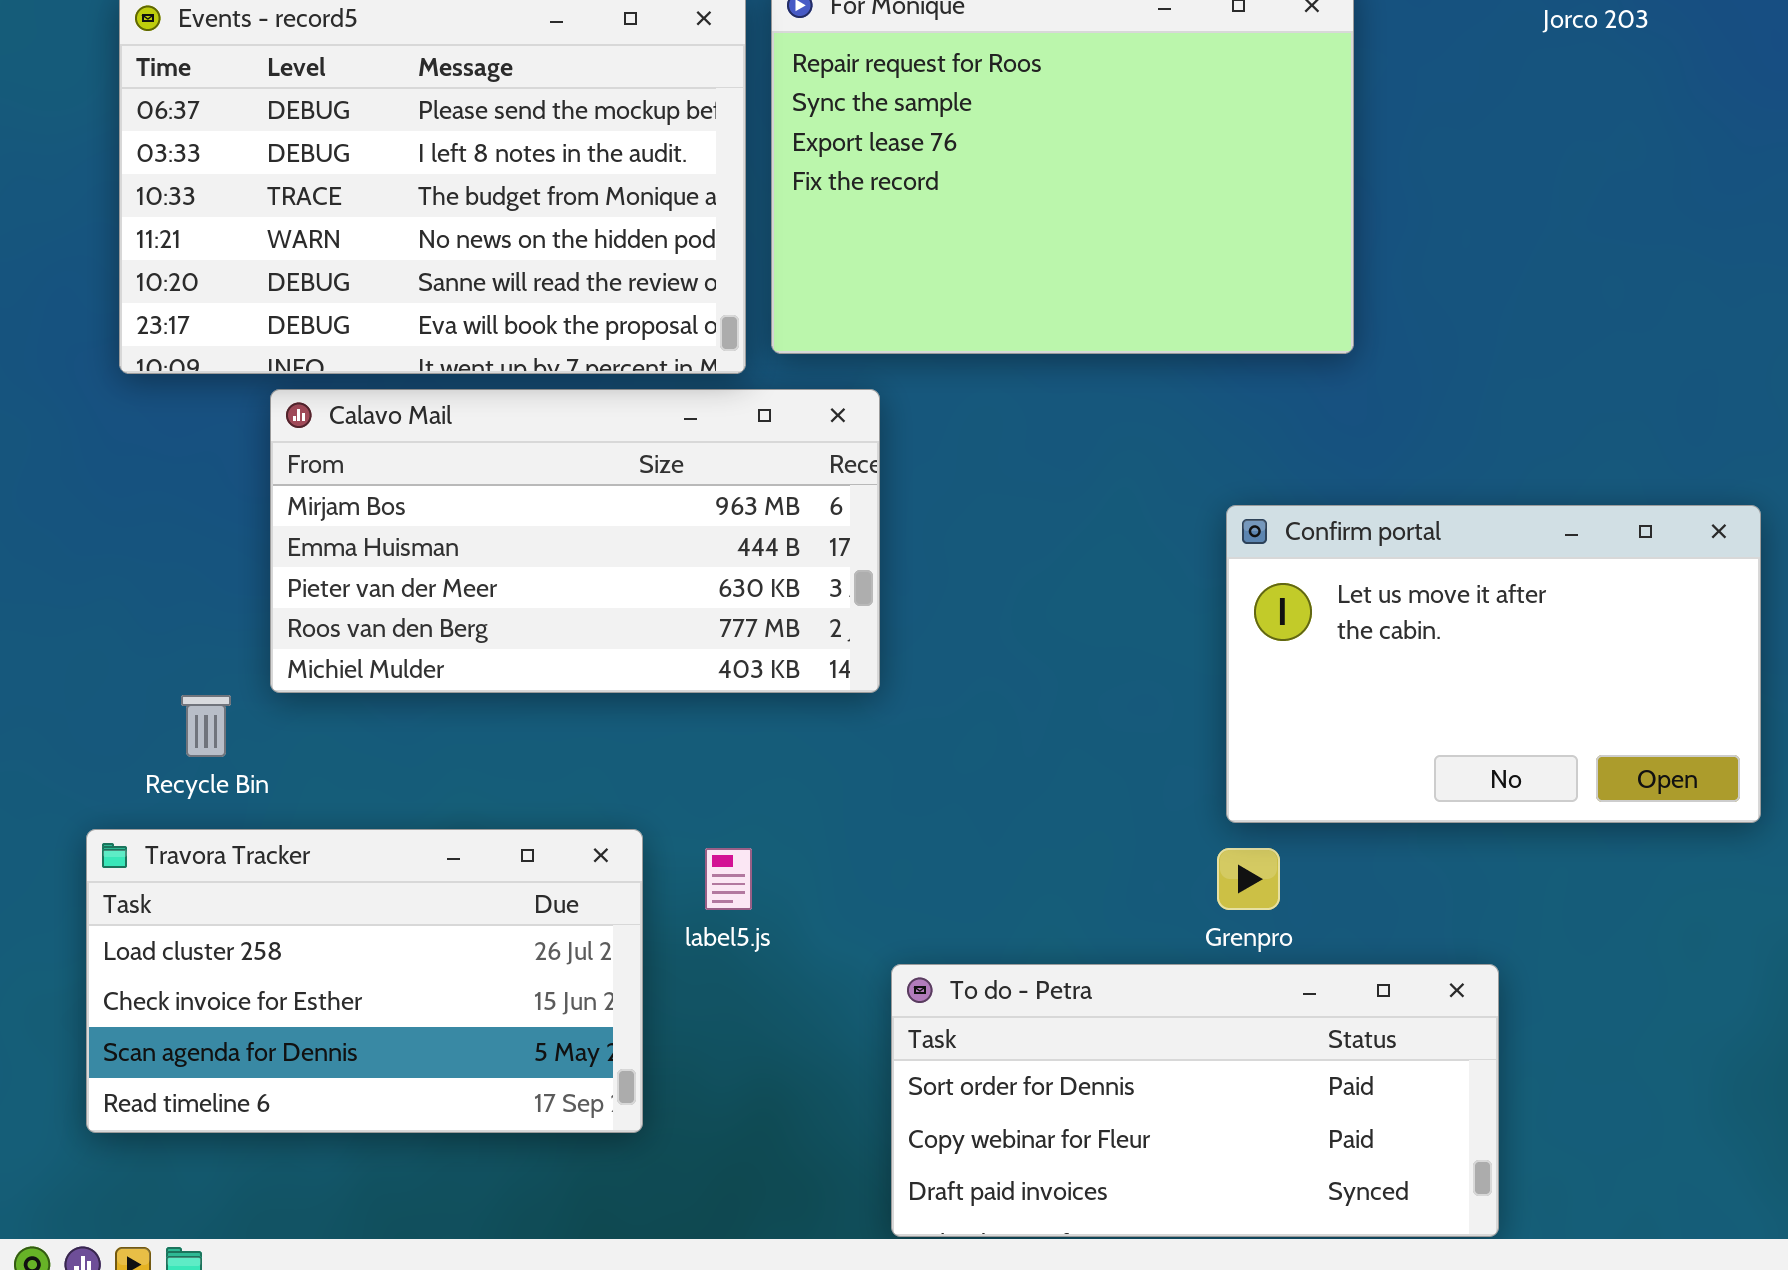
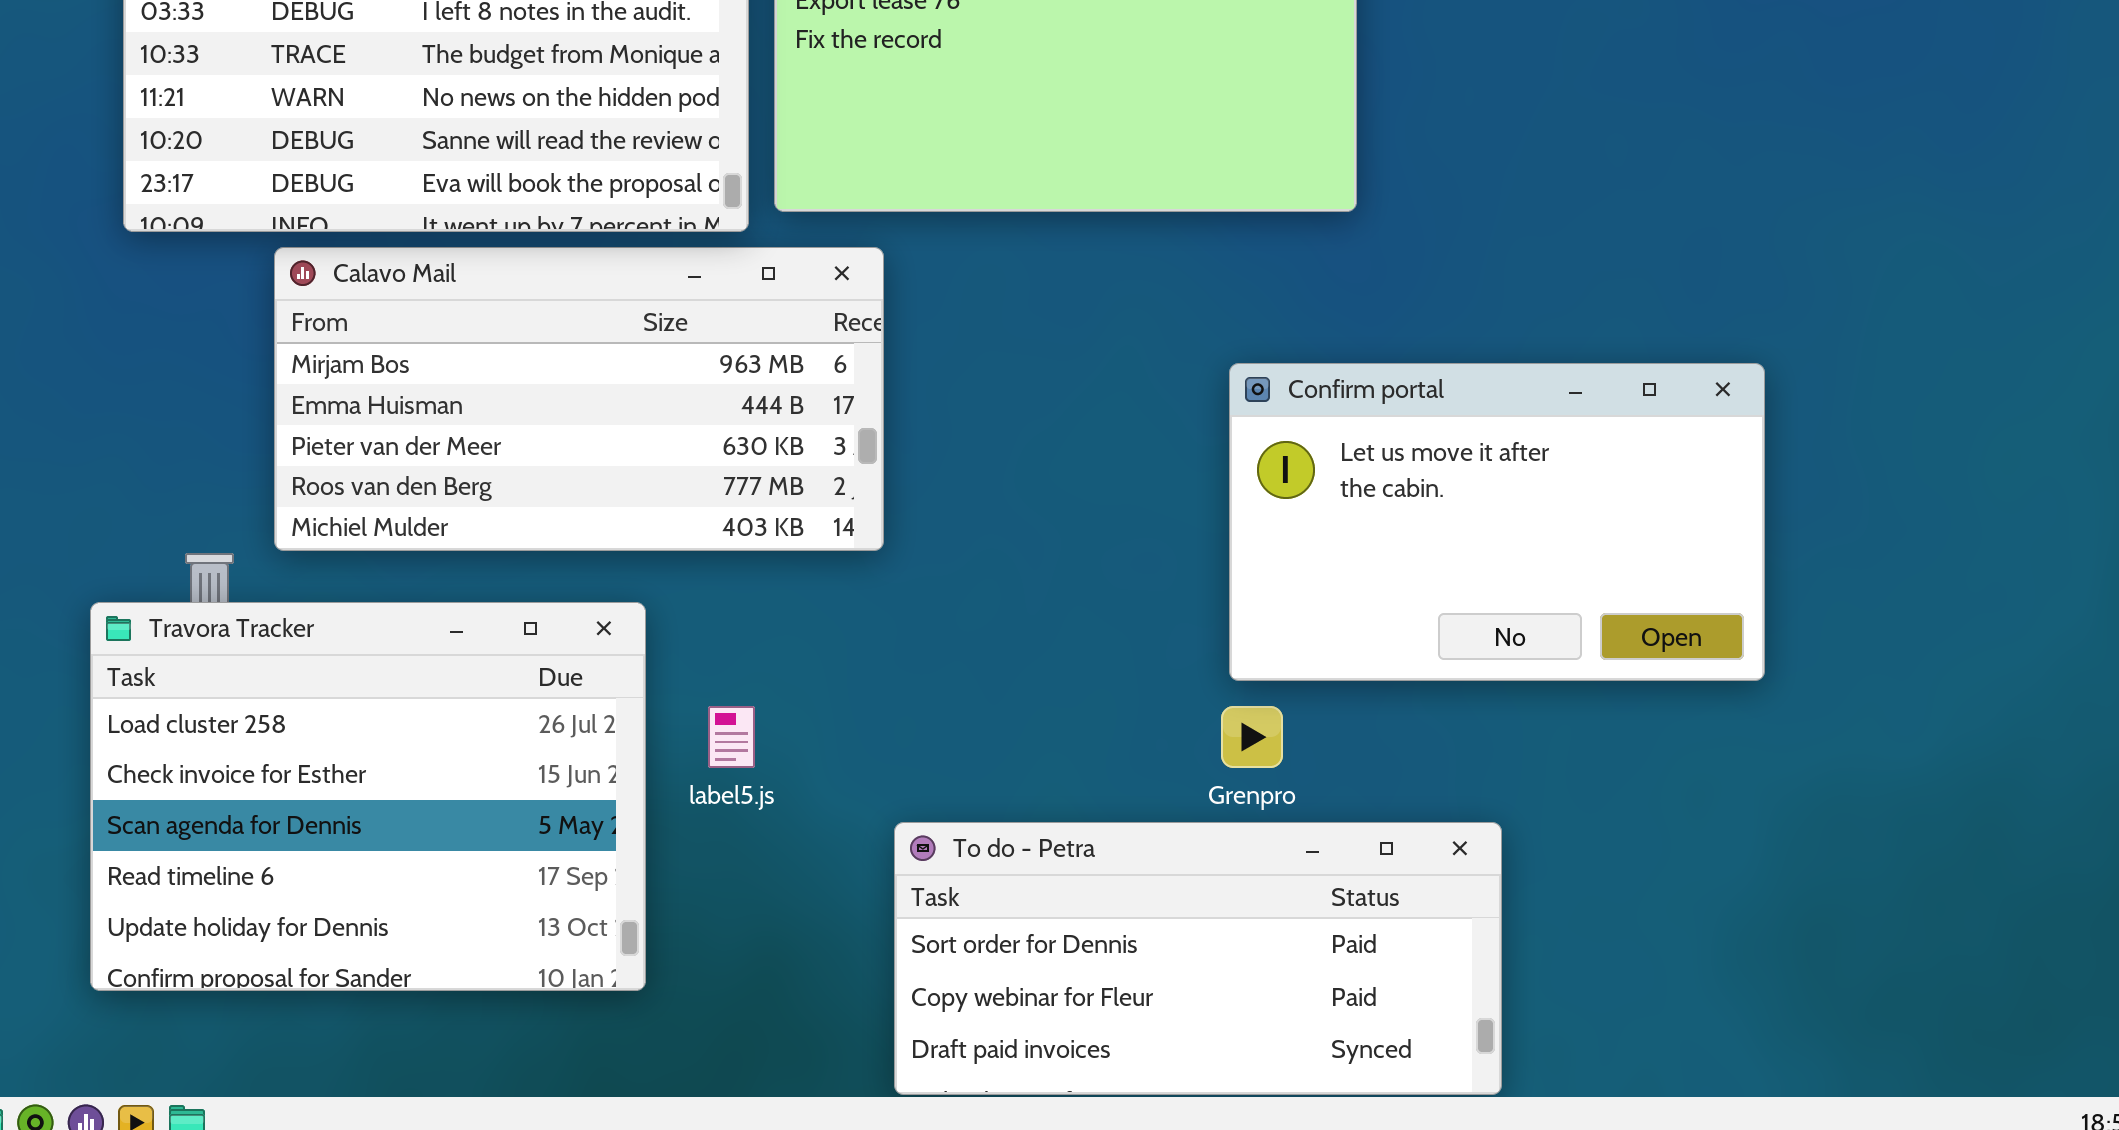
Travora Tracker: [86,829,643,1133] -> [90,602,646,991], resized

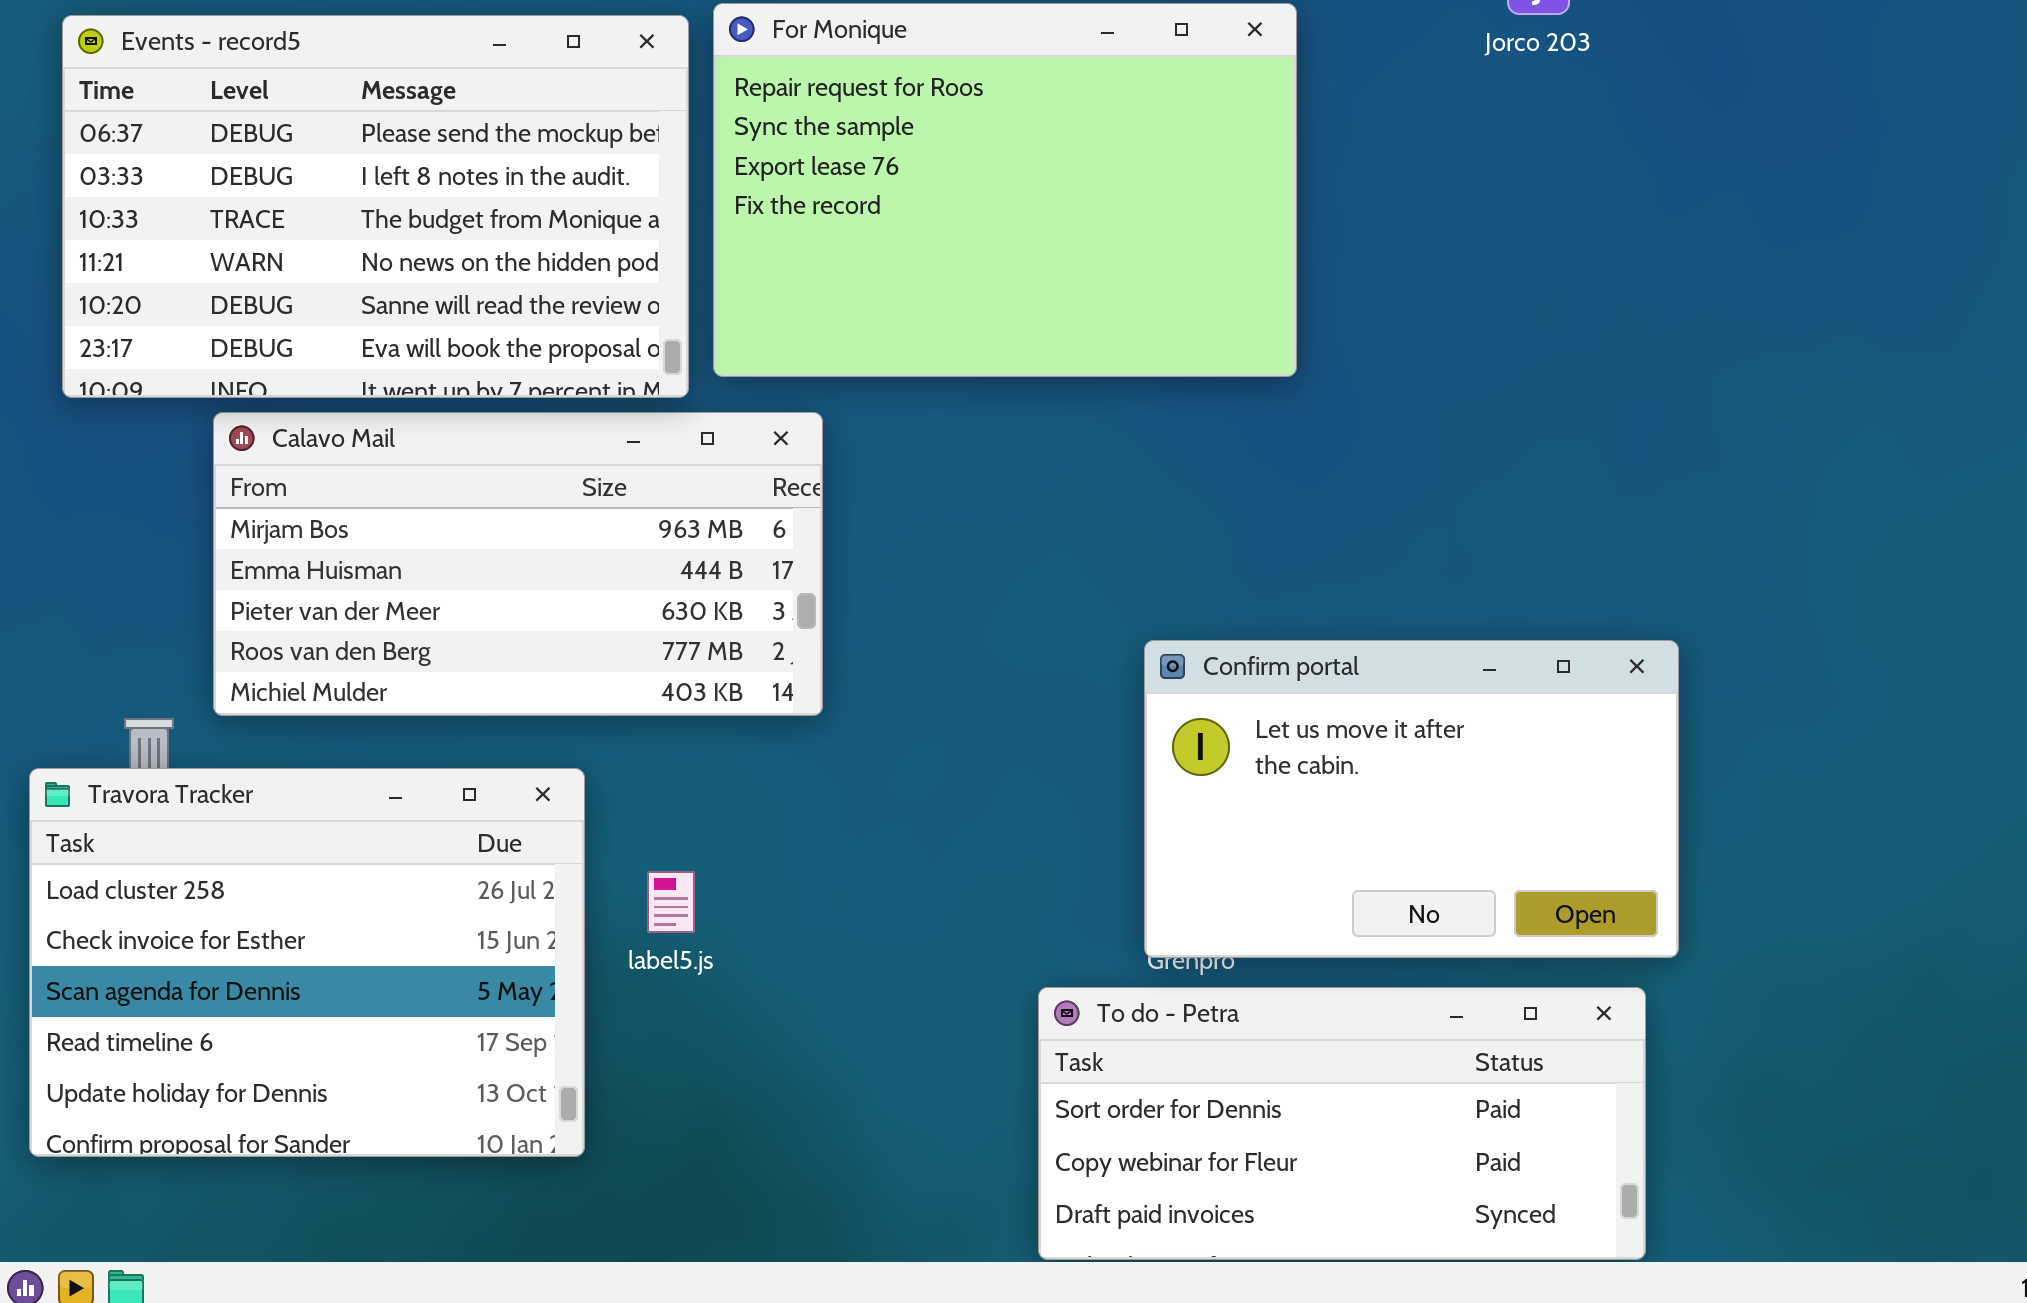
Confirm portal: [1229,363,1765,681] -> [1144,640,1679,958], moved
To do - Petra: [894,822,1502,1095] -> [1038,987,1646,1260], moved

